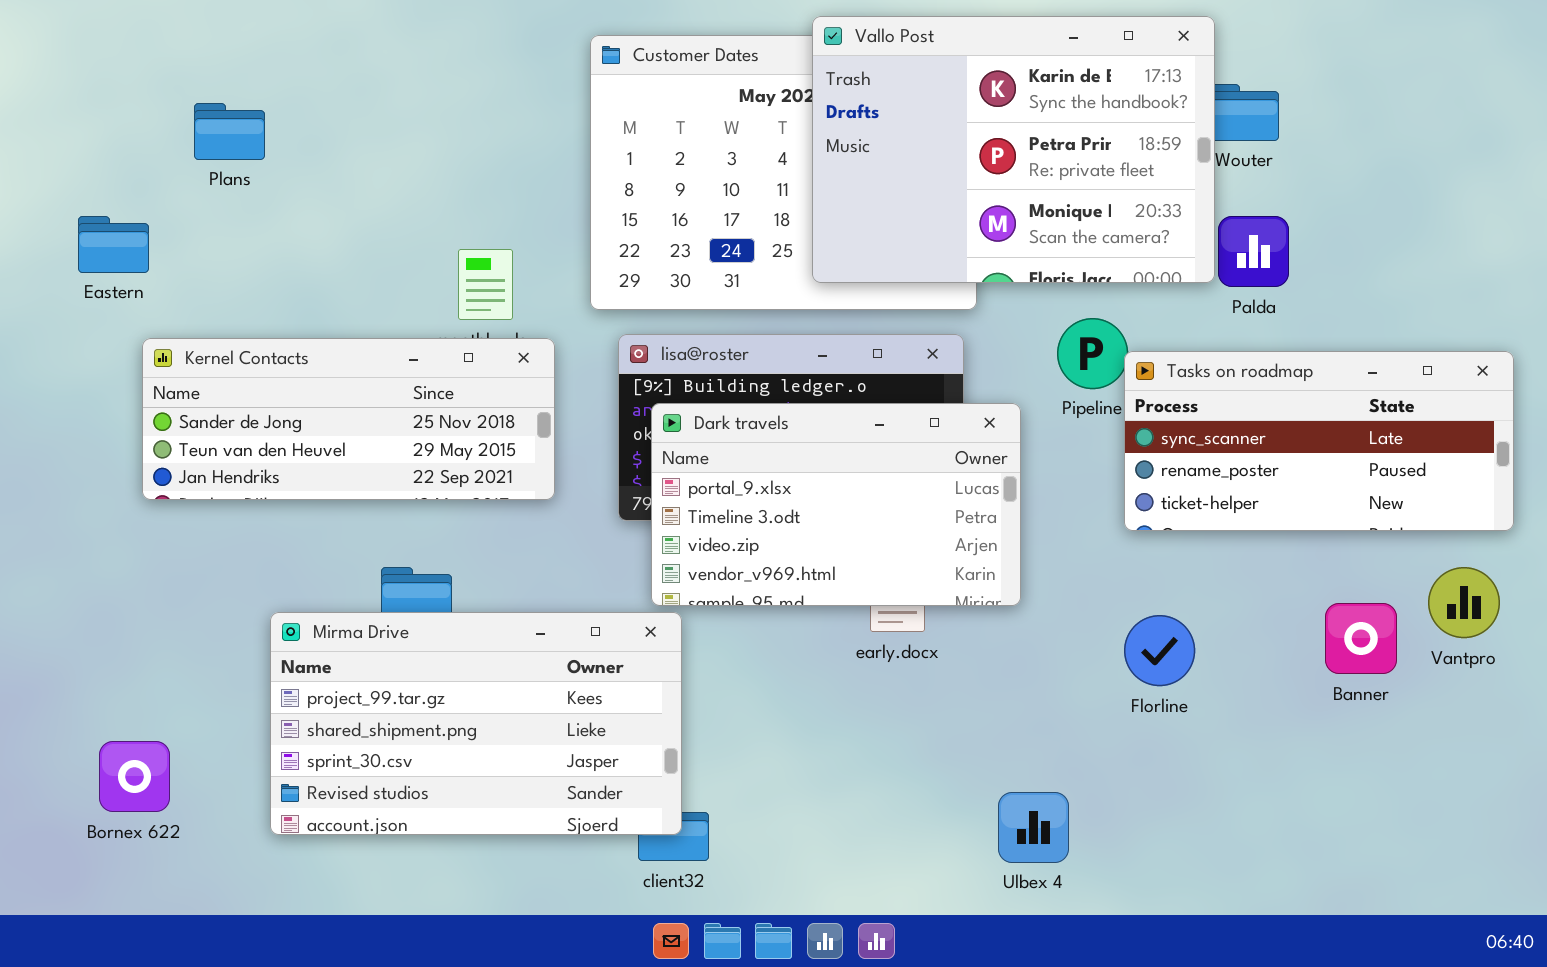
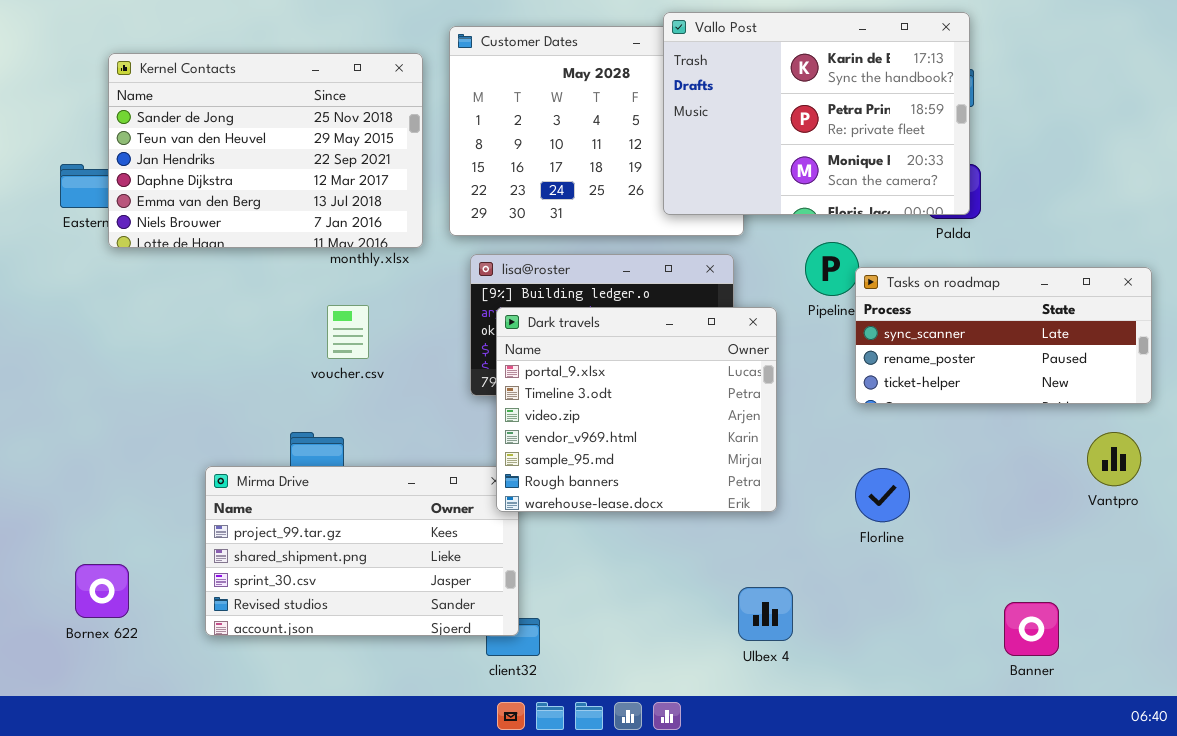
Vallo Post: [812,16,1215,283] -> [663,12,970,215], moved
Kernel Contacts: [142,338,555,500] -> [108,53,423,248], moved, resized
Dark travels: [651,403,1021,606] -> [496,307,777,512], resized
Banner: [1325,603,1397,674] -> [1004,602,1059,656], moved
Ulbex 4: [998,792,1069,863] -> [738,587,793,641], moved

